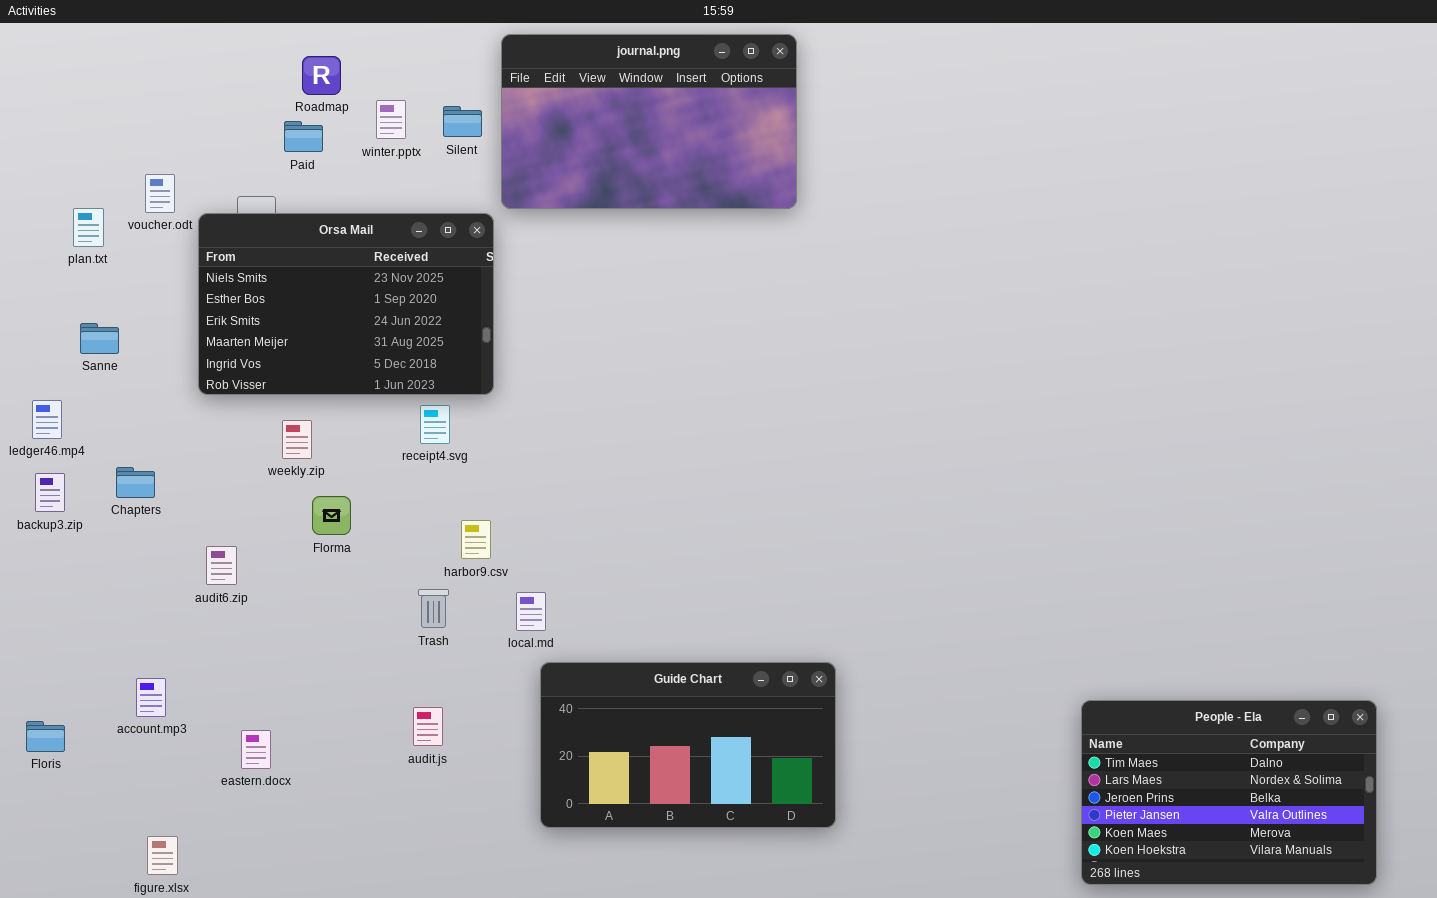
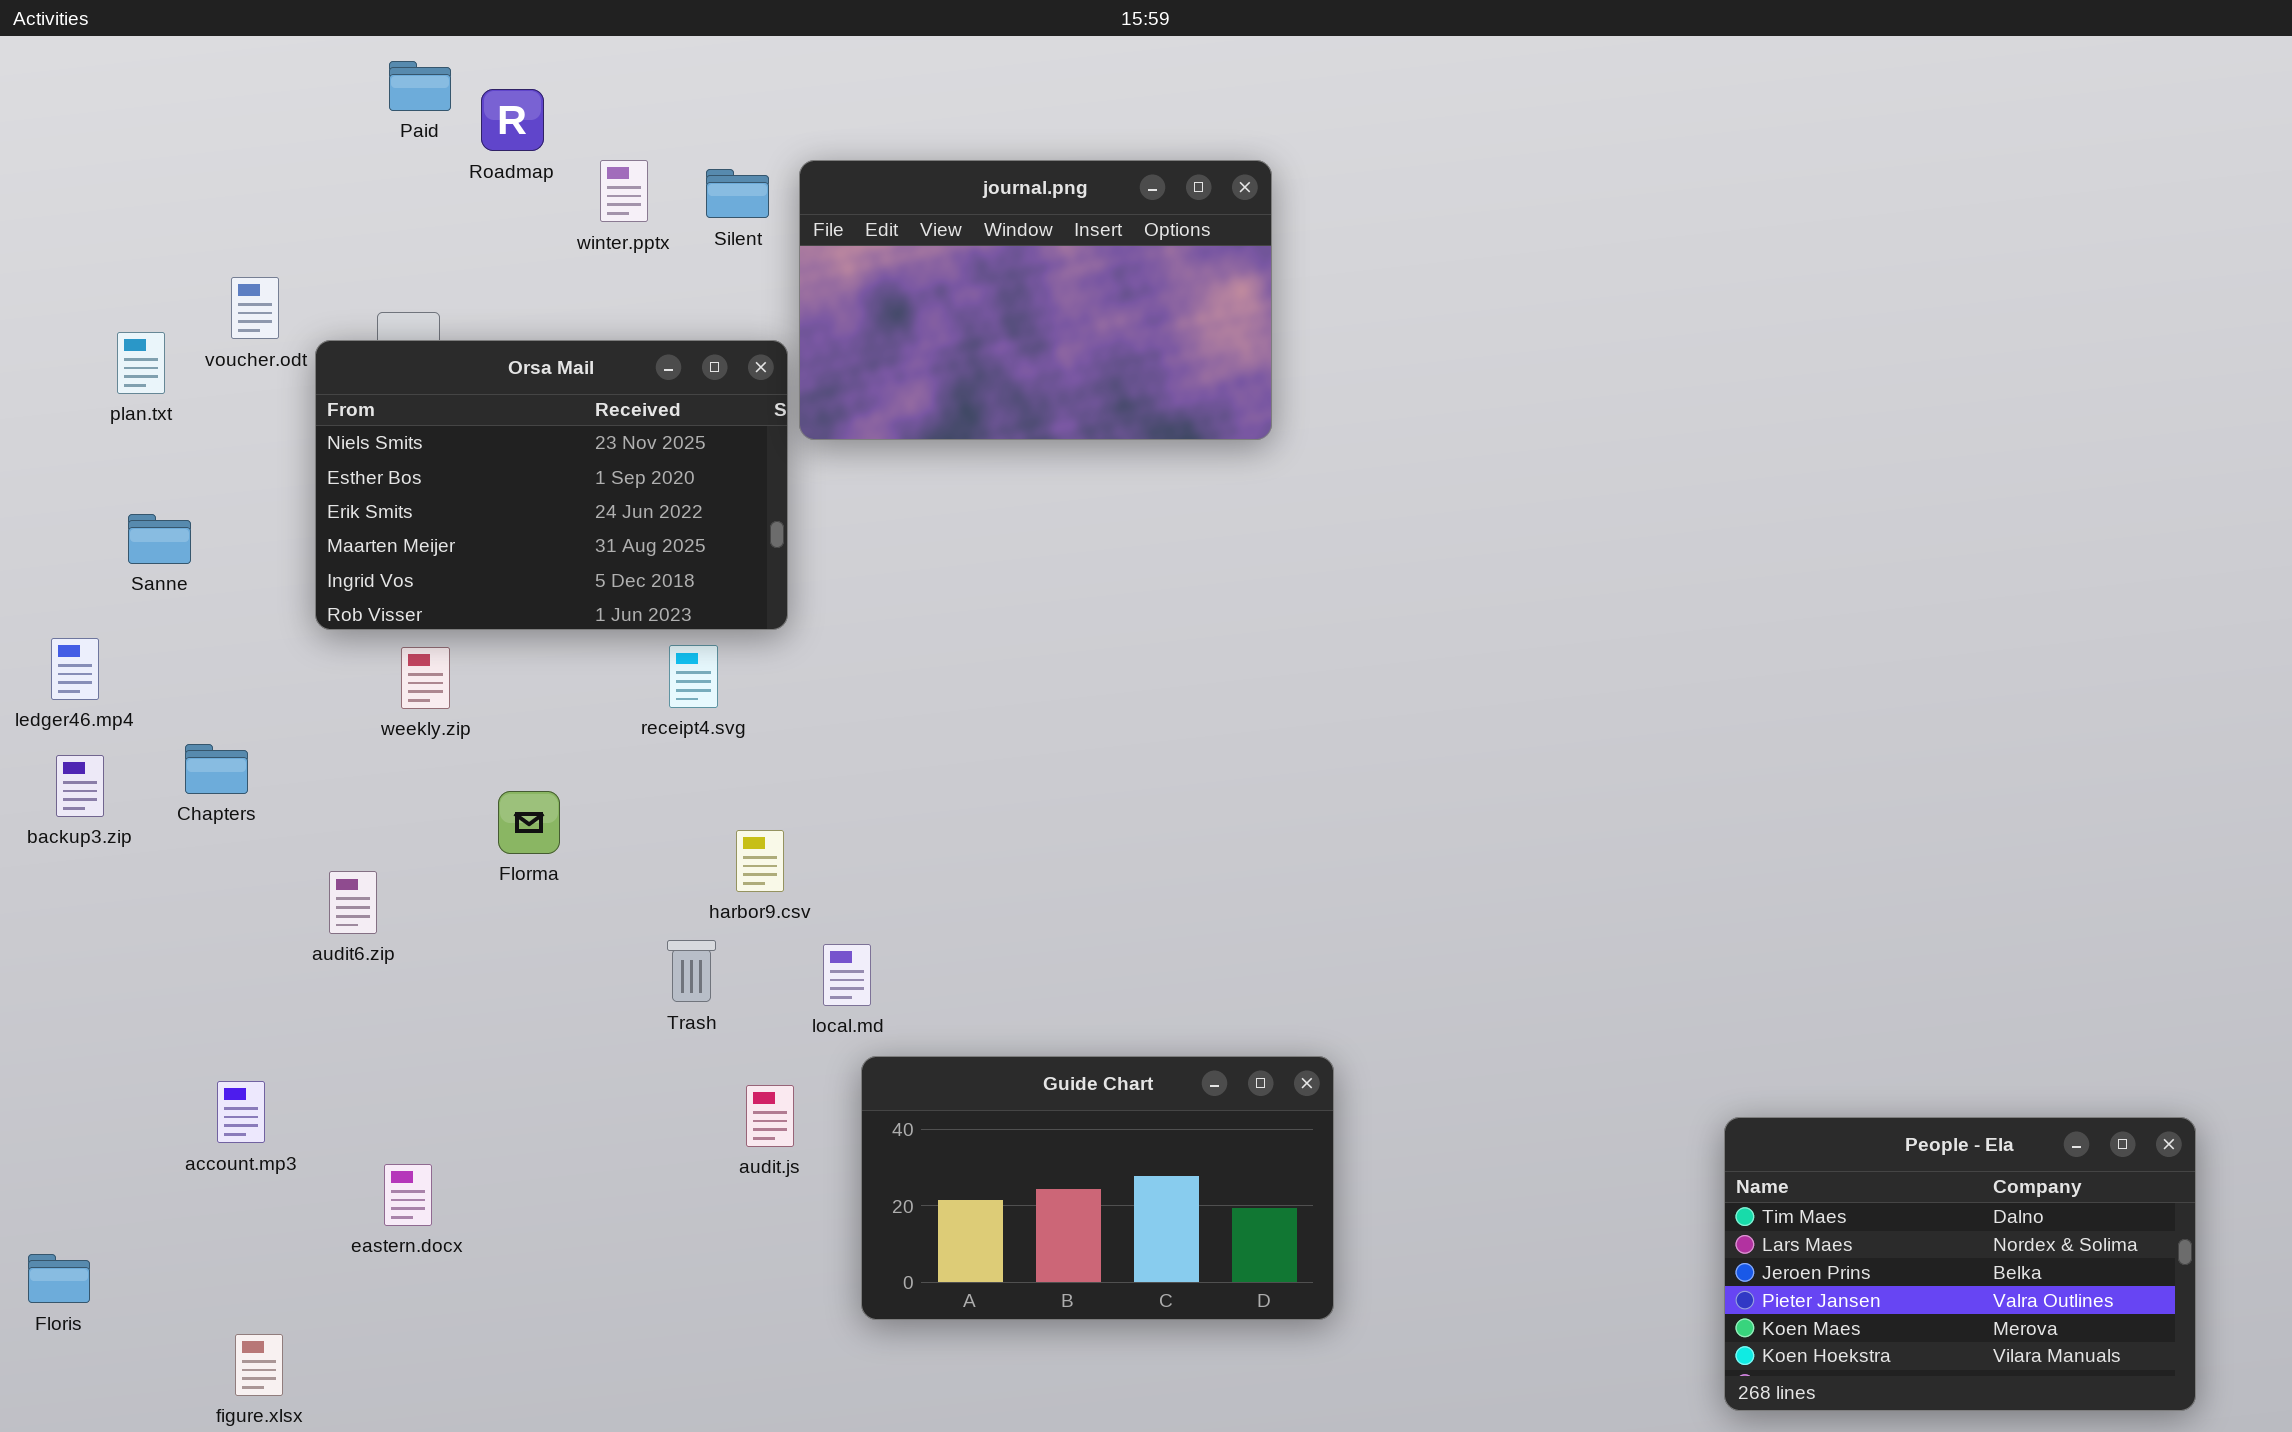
journal.png: [501,34,797,209] -> [799,160,1272,440], moved
Paid: [284,121,323,152] -> [389,61,451,111], moved
weekly.zip: [282,420,312,459] -> [401,647,450,709], moved
audit.js: [413,707,443,746] -> [746,1085,794,1147], moved
Floris: [26,721,65,752] -> [28,1254,90,1303], moved

